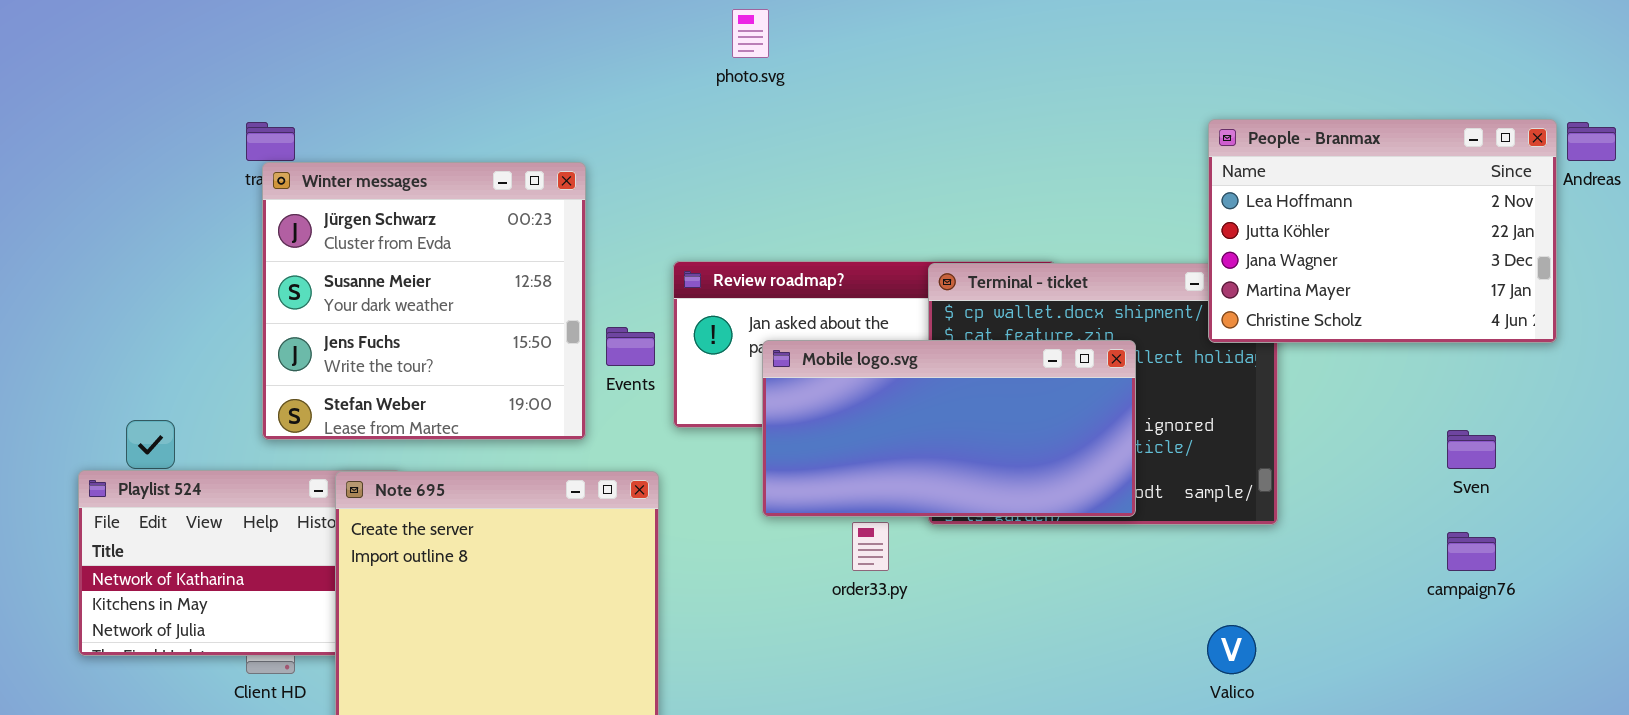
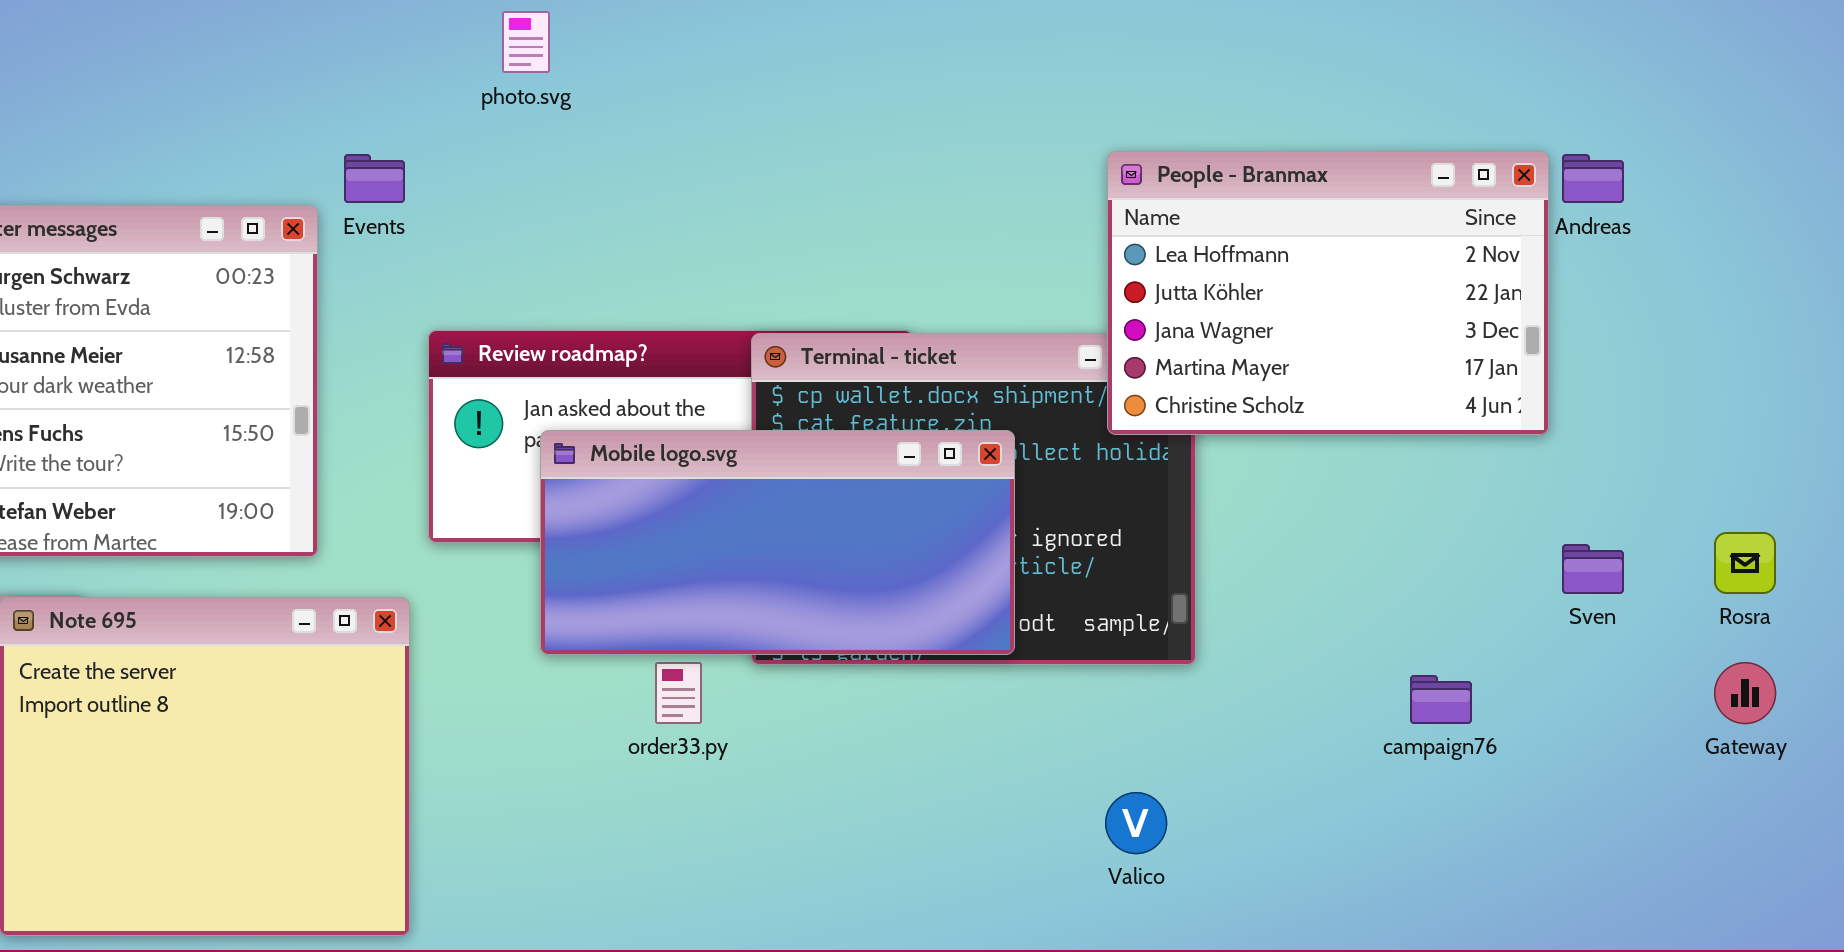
Events: [606,327,655,366] -> [344,154,405,203], moved
Sven: [1447,430,1496,469] -> [1562,544,1624,594], moved

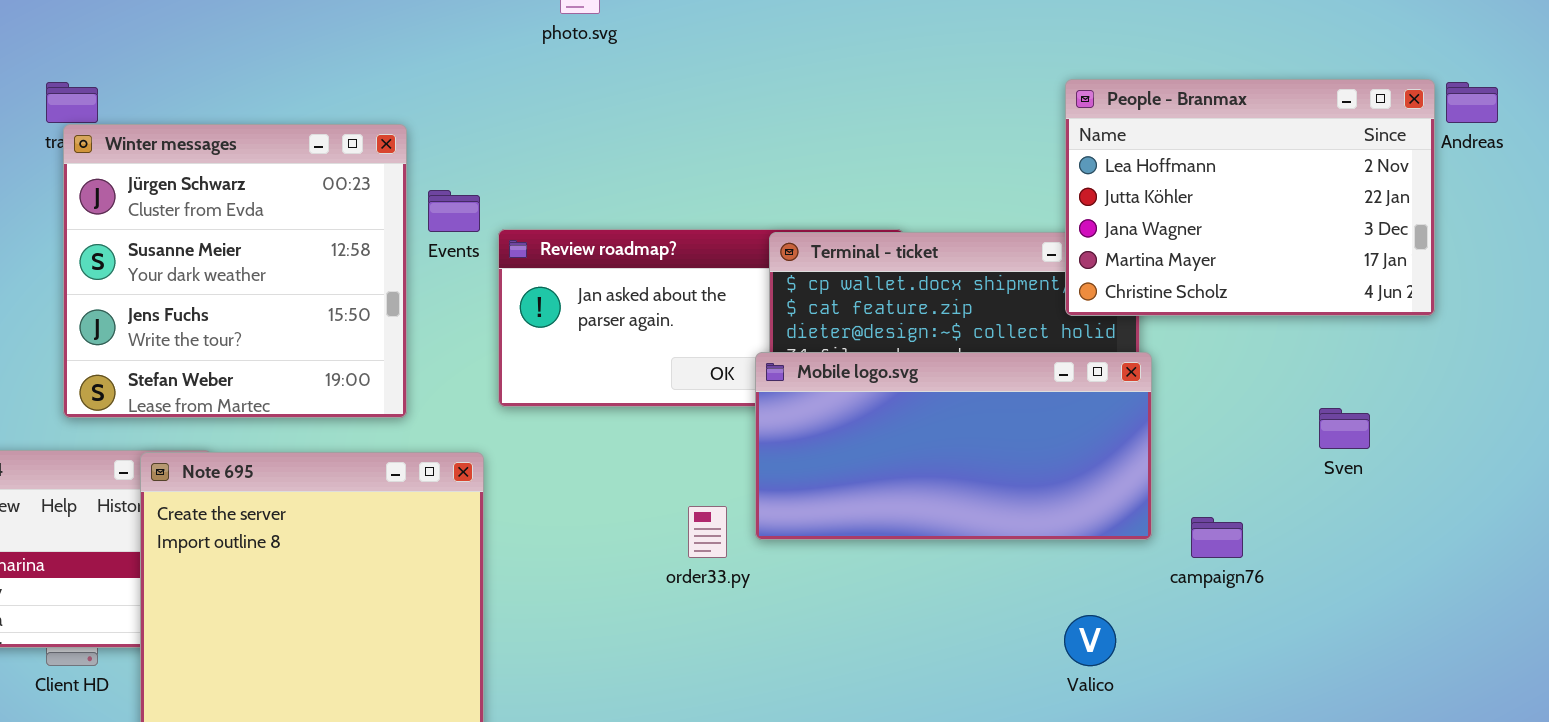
Events: [344,154,405,203] -> [428,190,480,232], moved
Mobile logo.svg: [540,430,1015,655] -> [755,352,1152,540], moved
Sven: [1562,544,1624,594] -> [1319,408,1370,449], moved
campaign76: [1410,675,1472,724] -> [1191,517,1243,558], moved

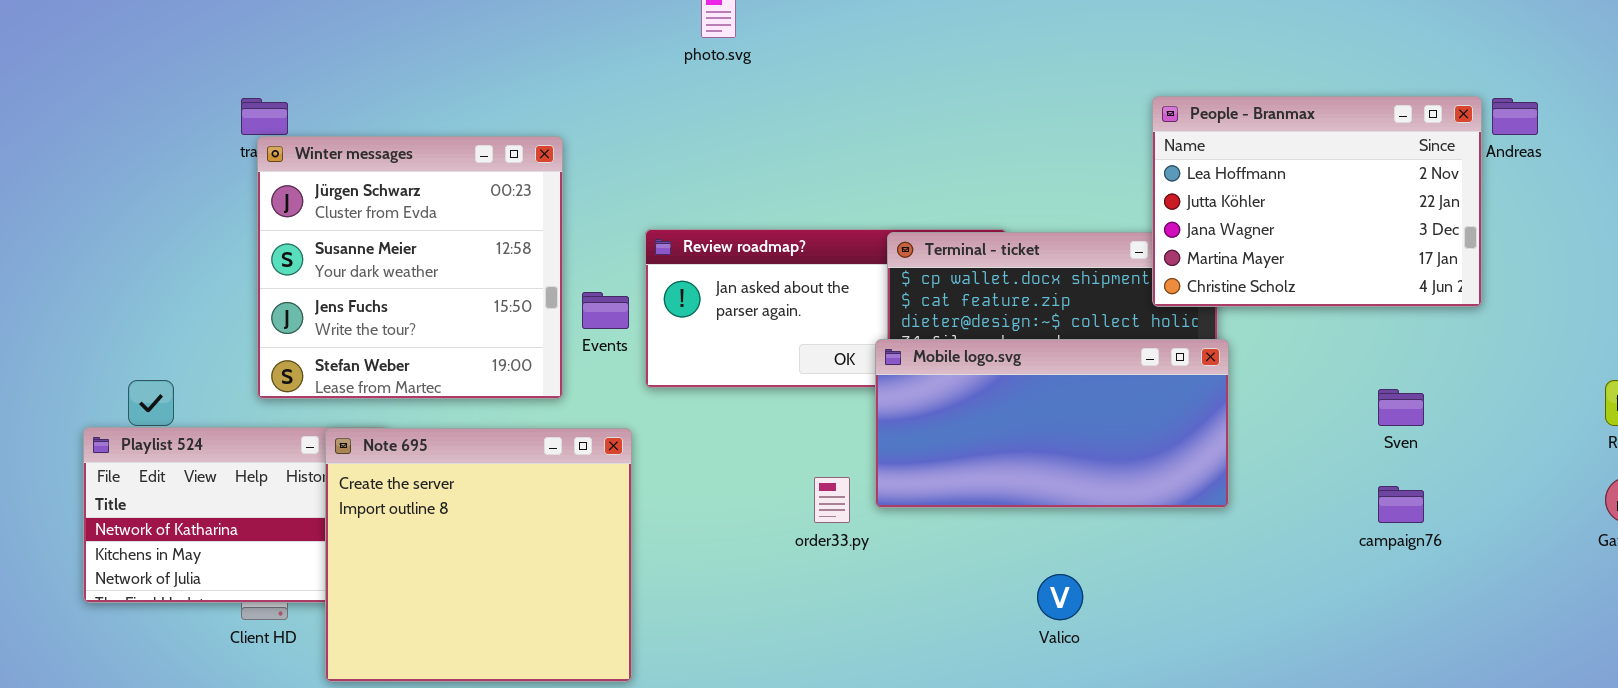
Events: [428,190,480,232] -> [582,292,629,329], moved
campaign76: [1191,517,1243,558] -> [1378,486,1424,523], moved
Valico: [1064,615,1116,666] -> [1037,574,1083,620], moved

